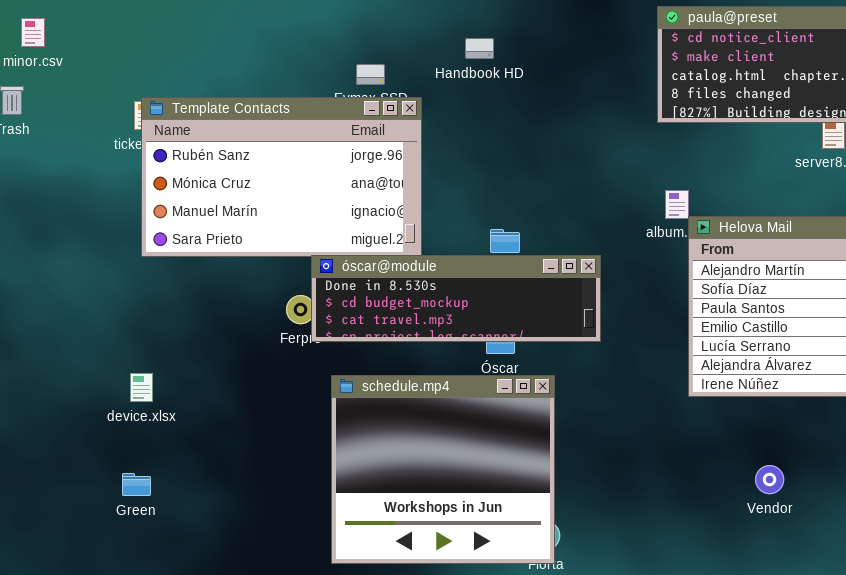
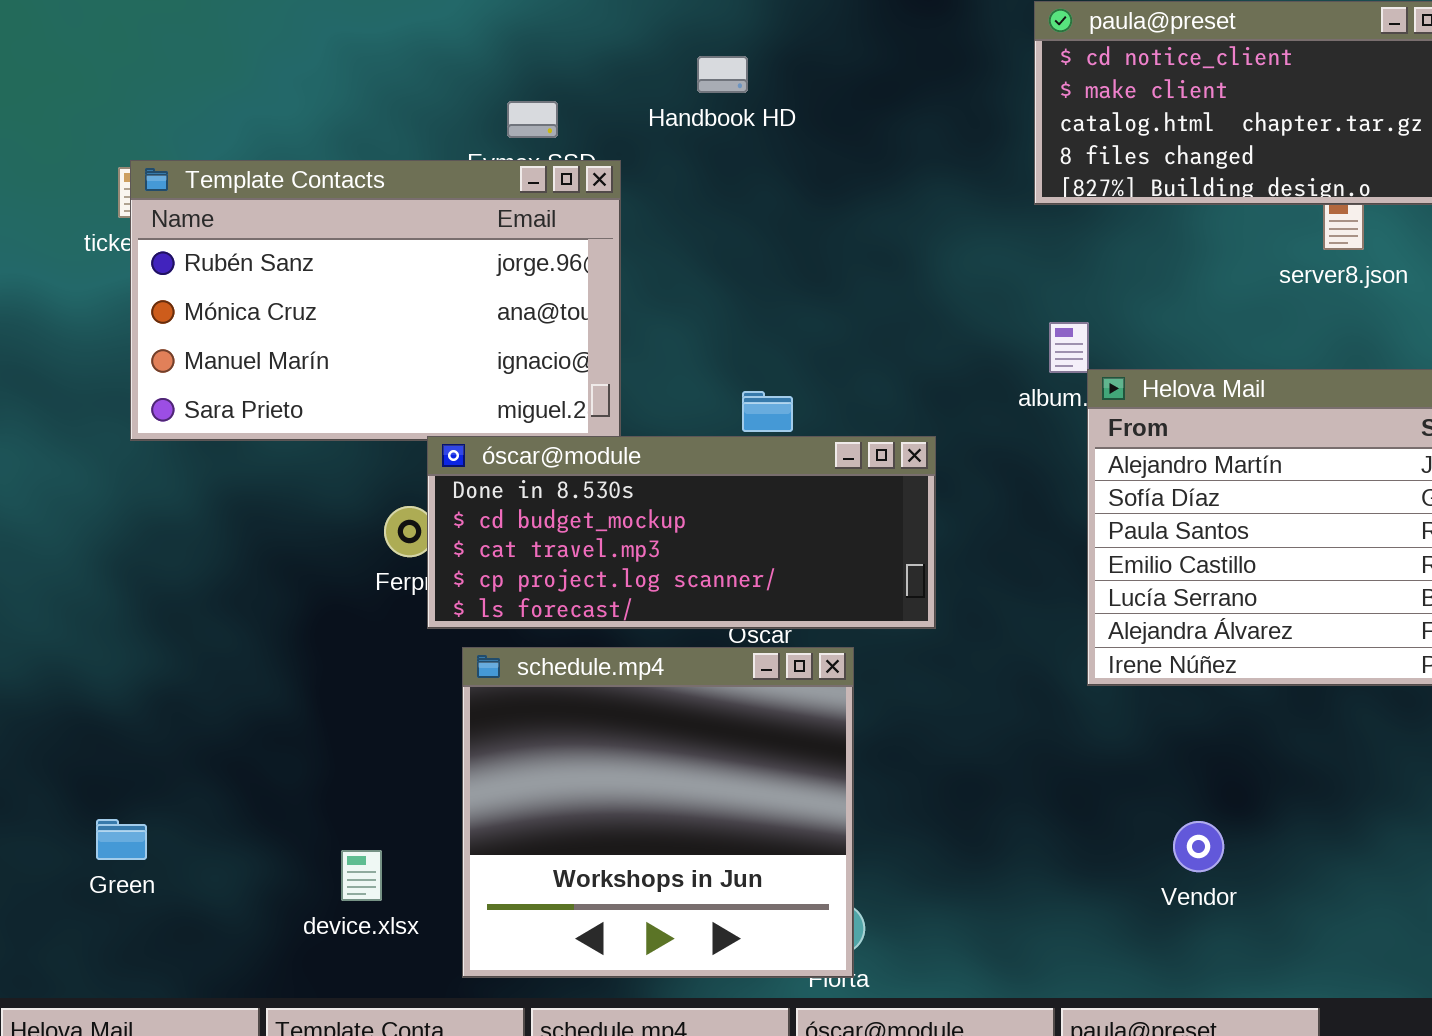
óscar@module: [311,255,601,342] -> [427,436,936,629], resized
device.xlsx: [130,373,153,402] -> [341,850,382,901], moved
Vendor: [755,465,784,494] -> [1173,821,1224,872], moved

